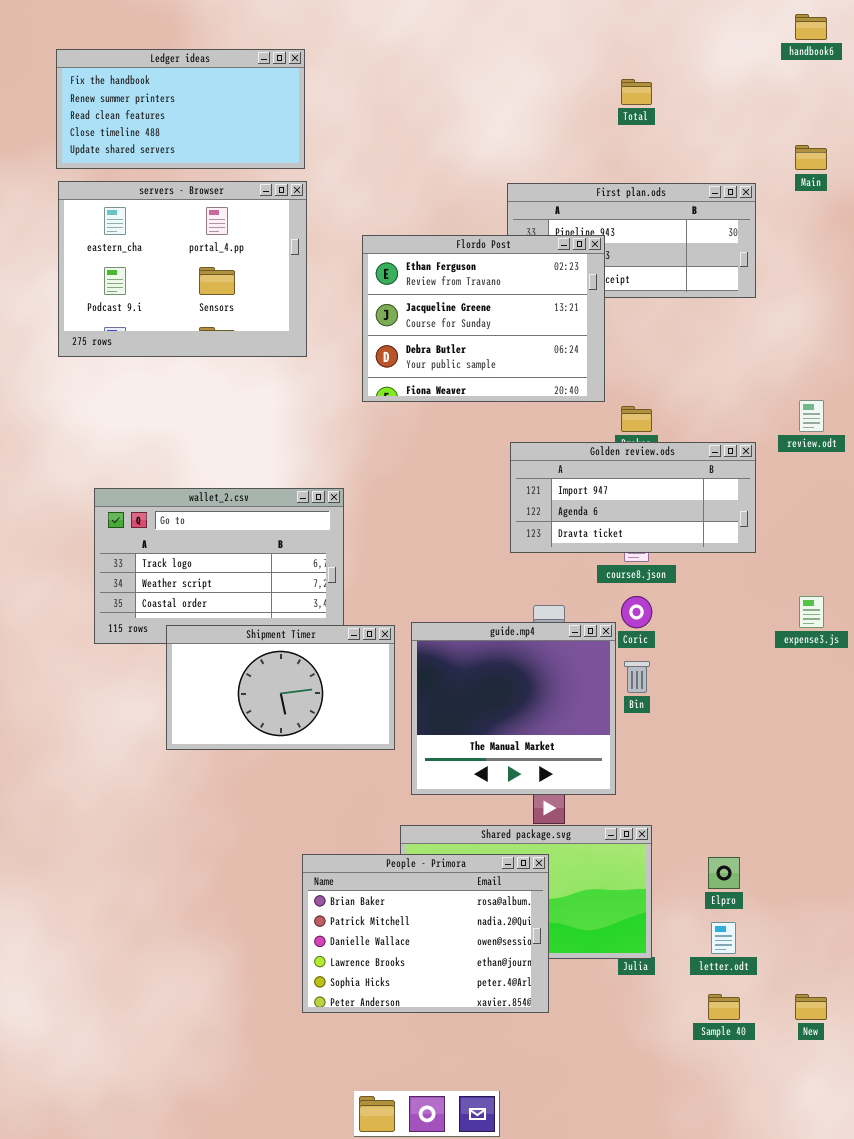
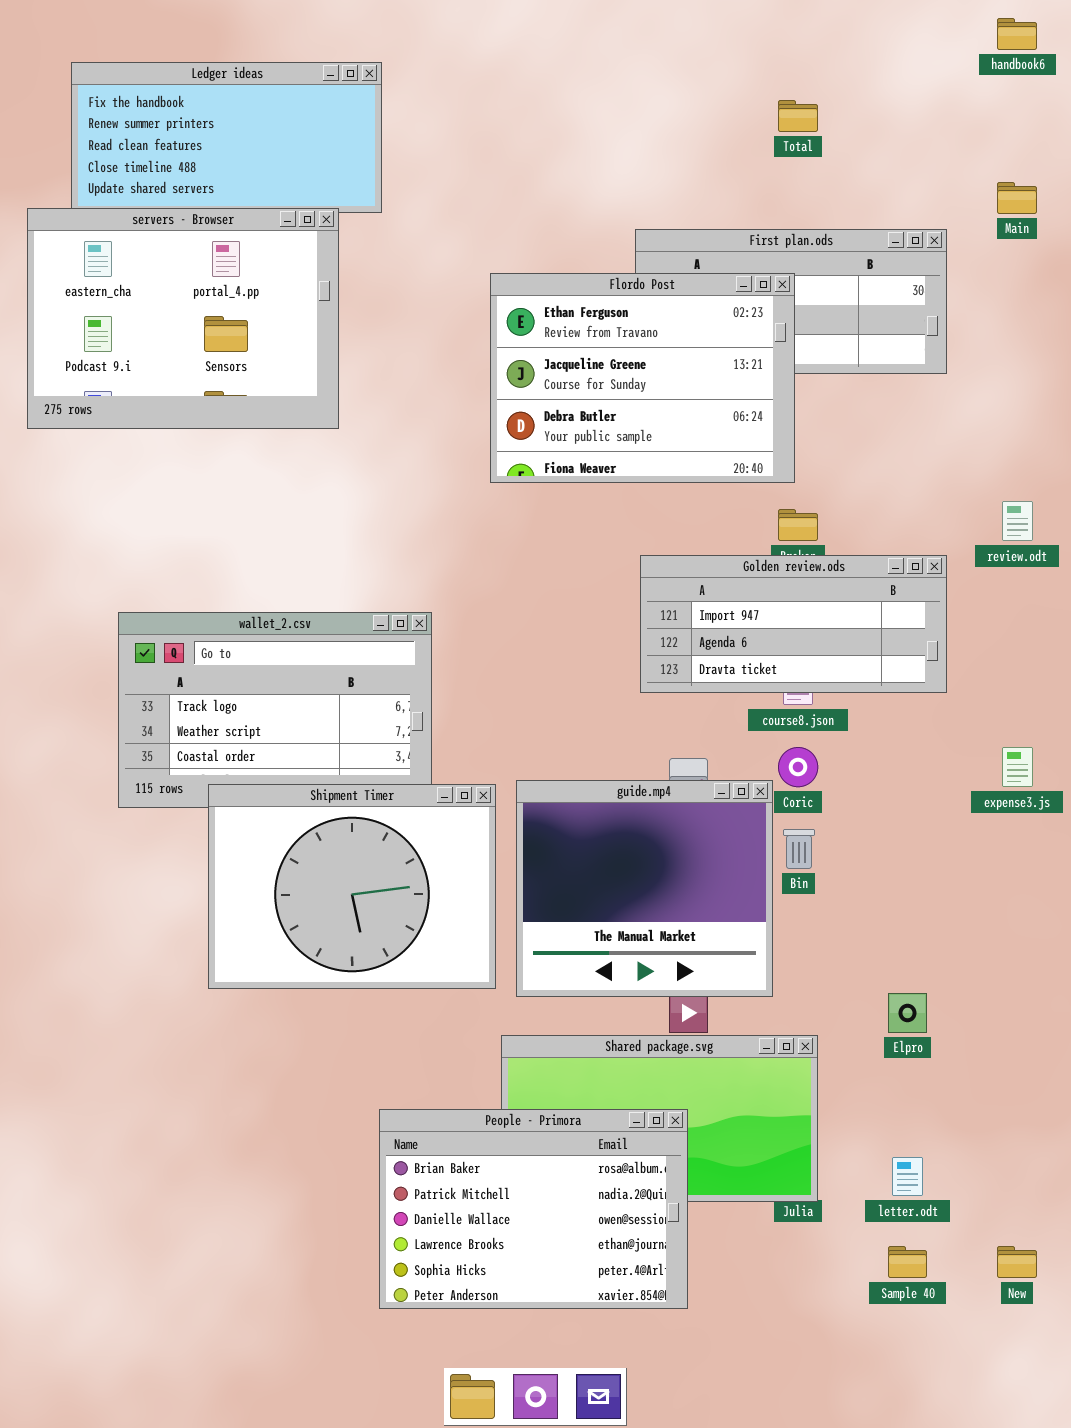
servers - Browser: [58,181,307,357] -> [27,208,339,429], moved
Flordo Post: [362,235,605,402] -> [490,273,795,483], moved
Shipment Timer: [166,625,395,750] -> [208,784,496,989], resized
People - Primora: [302,854,549,1013] -> [379,1109,688,1309], moved
Elpro: [708,857,740,889] -> [888,993,927,1033], moved

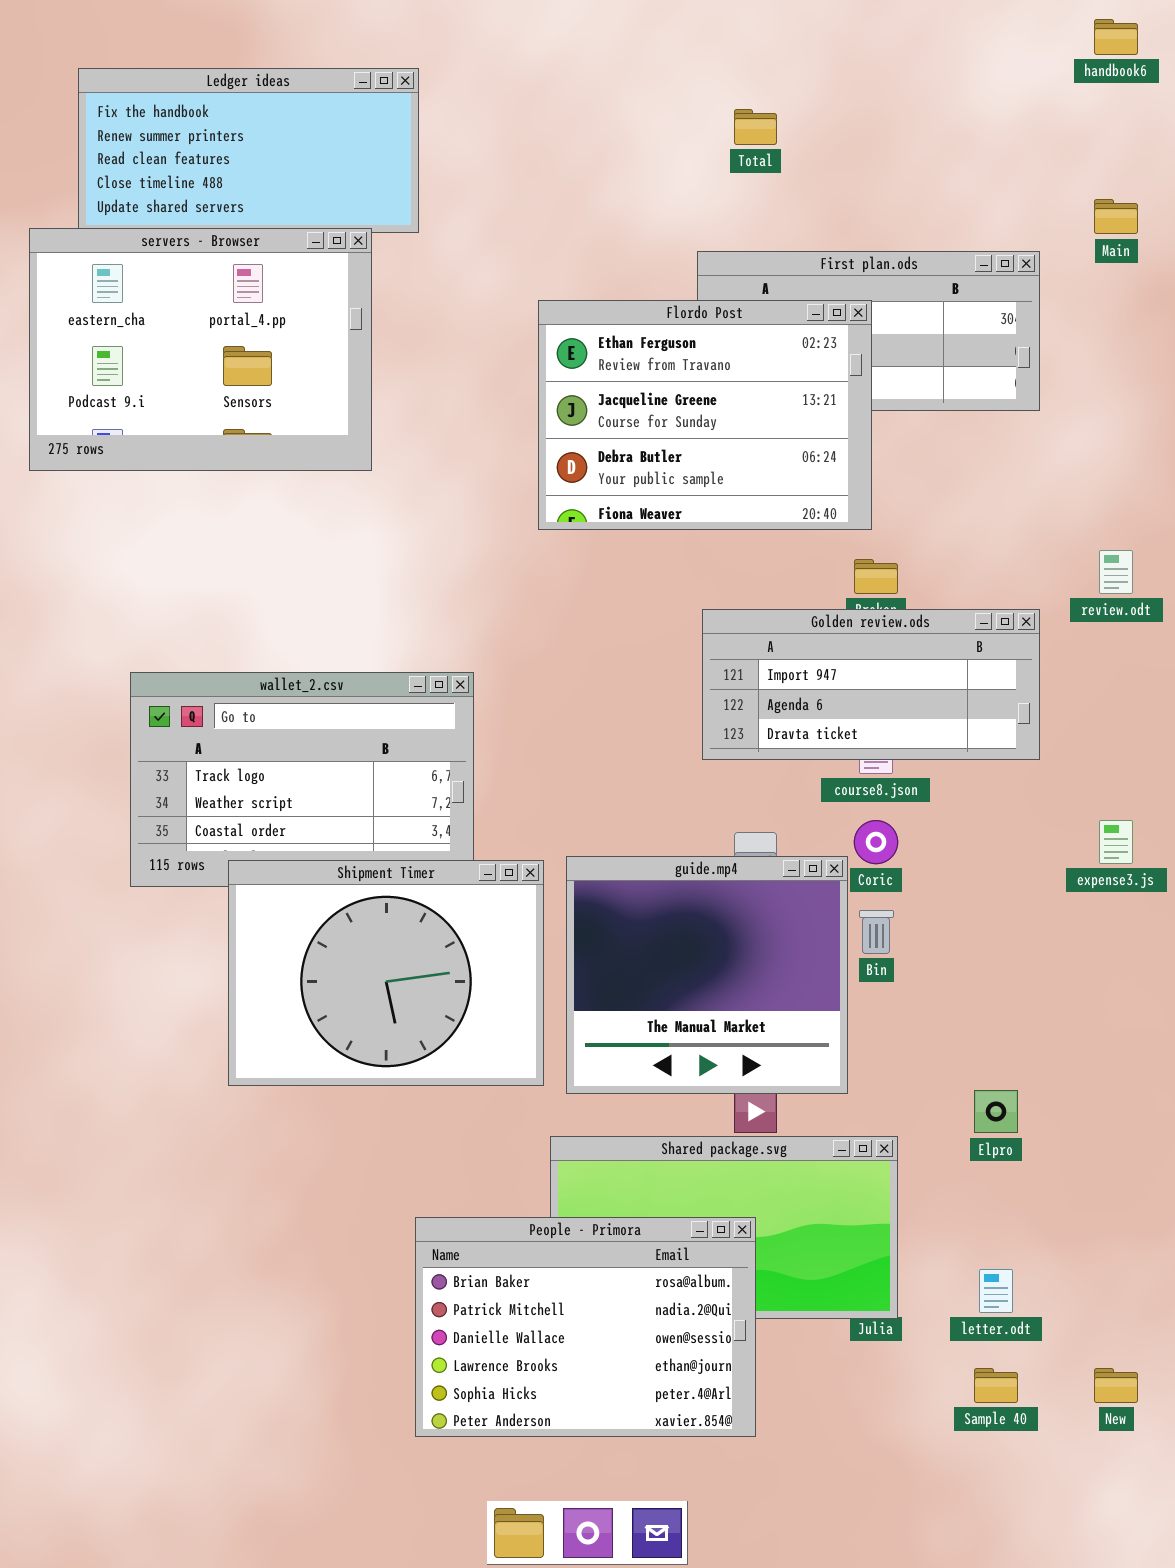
Total: [778,100,818,132] -> [734,109,777,145], moved

